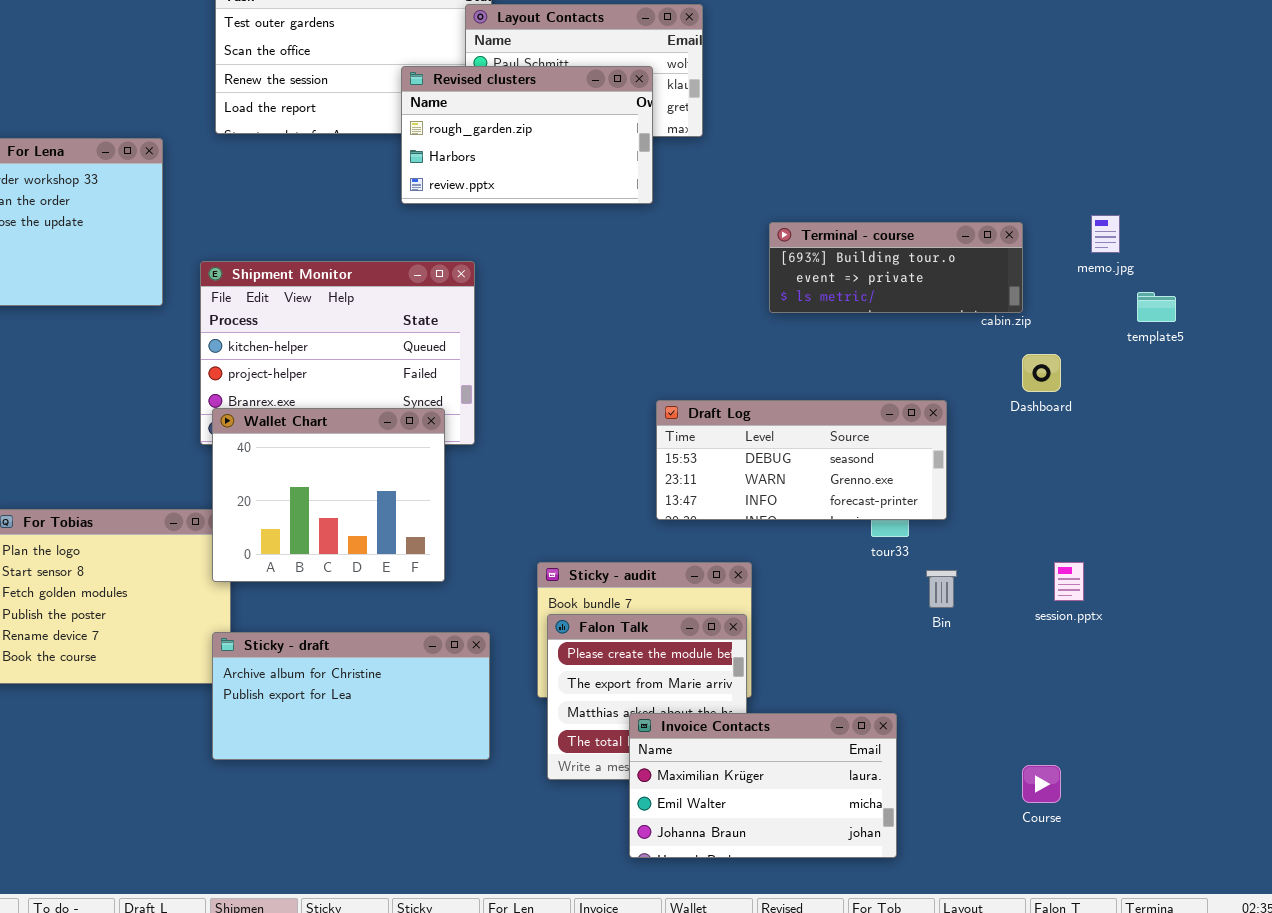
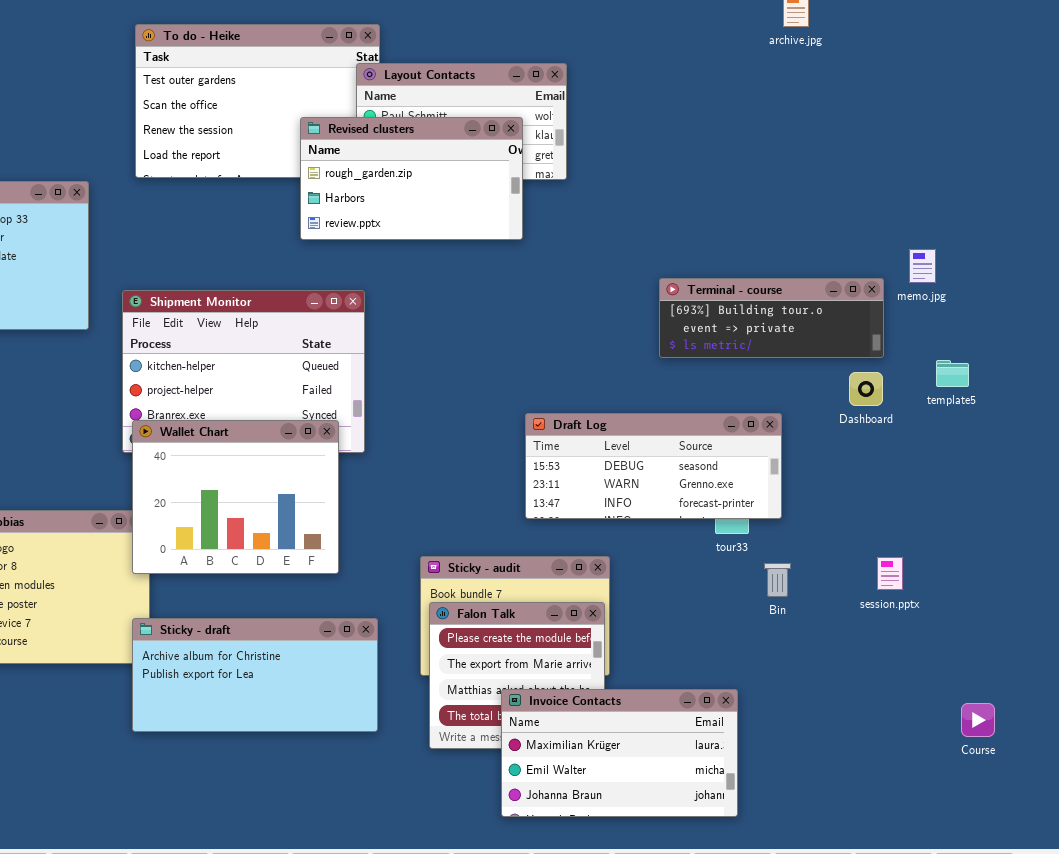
Terminal - course: [769,222,1023,313] -> [659,278,884,358], moved
template5: [1137,292,1176,322] -> [936,360,969,387], moved
Course: [1022,765,1061,803] -> [961,703,995,737], moved

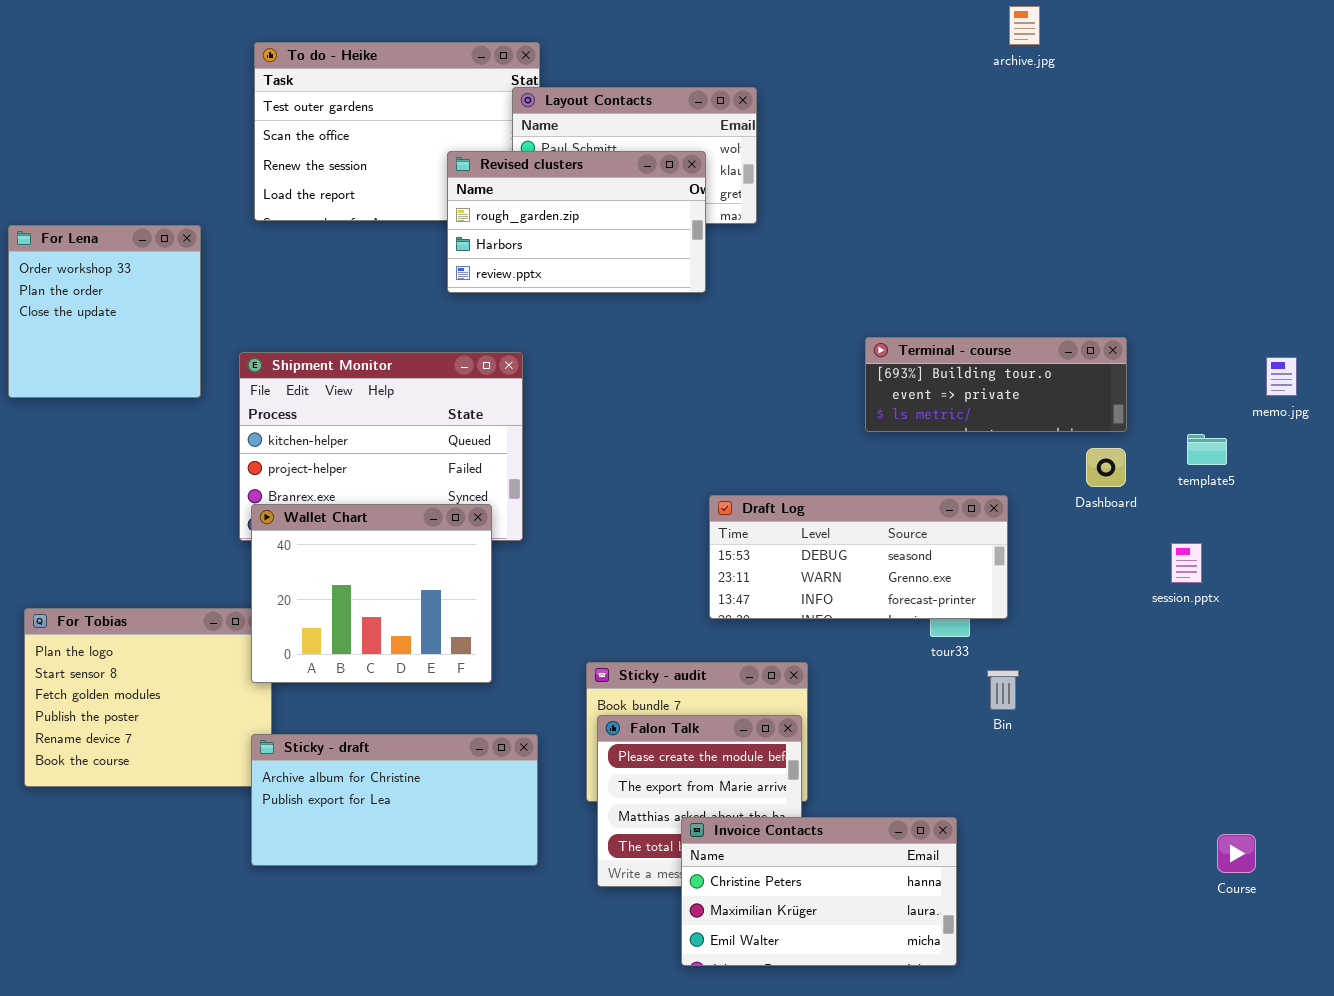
memo.jpg: [909,249,936,283] -> [1266,357,1297,396], moved
session.pptx: [877,557,903,590] -> [1171,543,1202,583], moved
Invoice Contacts: [501,689,738,817] -> [681,817,957,966], scrolled up 1 row

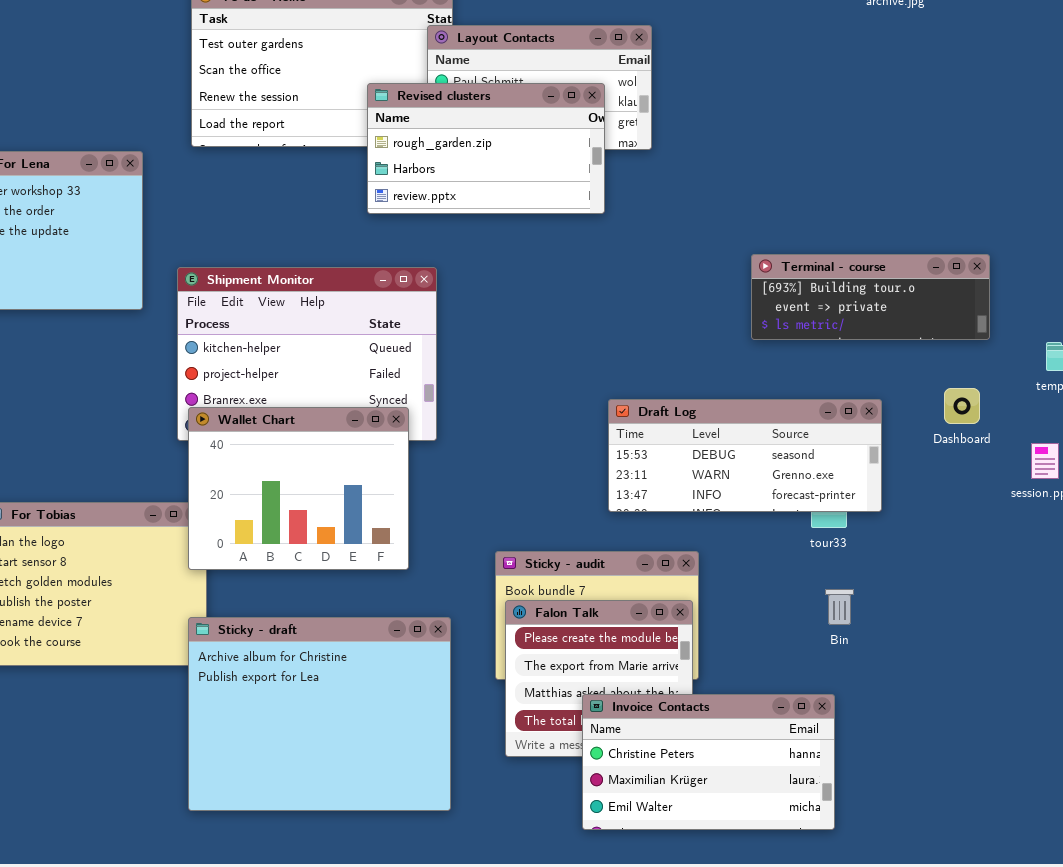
Dashboard: [1086,448,1126,487] -> [944,388,980,424], moved
Bin: [987,670,1019,710] -> [825,589,854,625], moved
Sticky - draft: [251,734,538,866] -> [188,617,451,811], resized

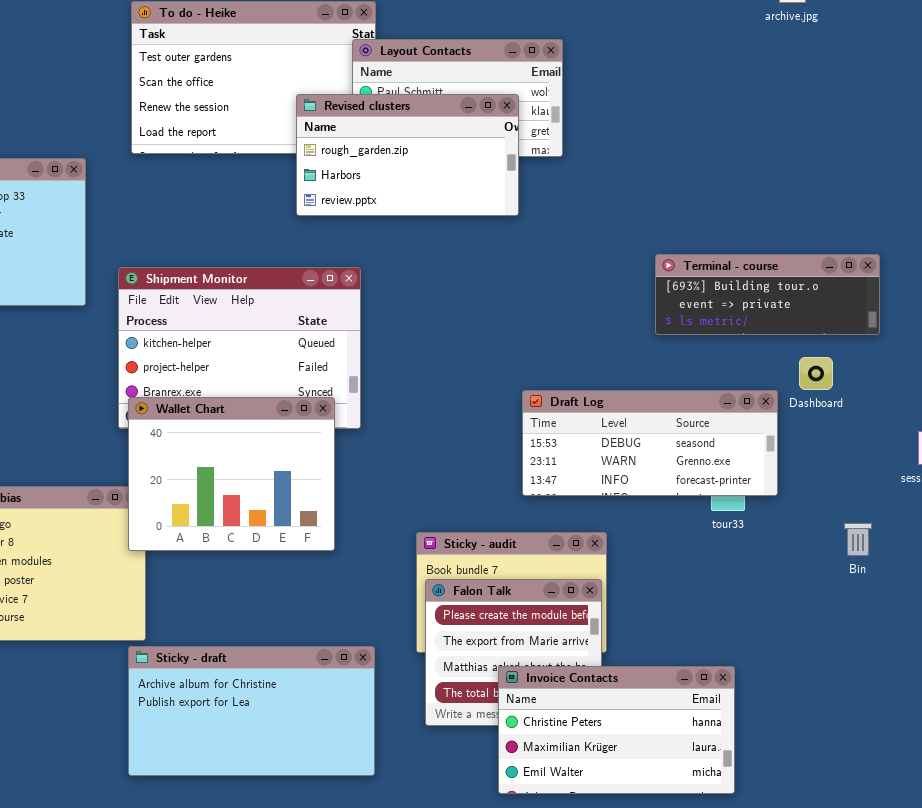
Dashboard: [944,388,980,424] -> [799,357,833,390], moved
Bin: [825,589,854,625] -> [844,523,872,556], moved
Sticky - draft: [188,617,451,811] -> [128,646,375,776], resized

